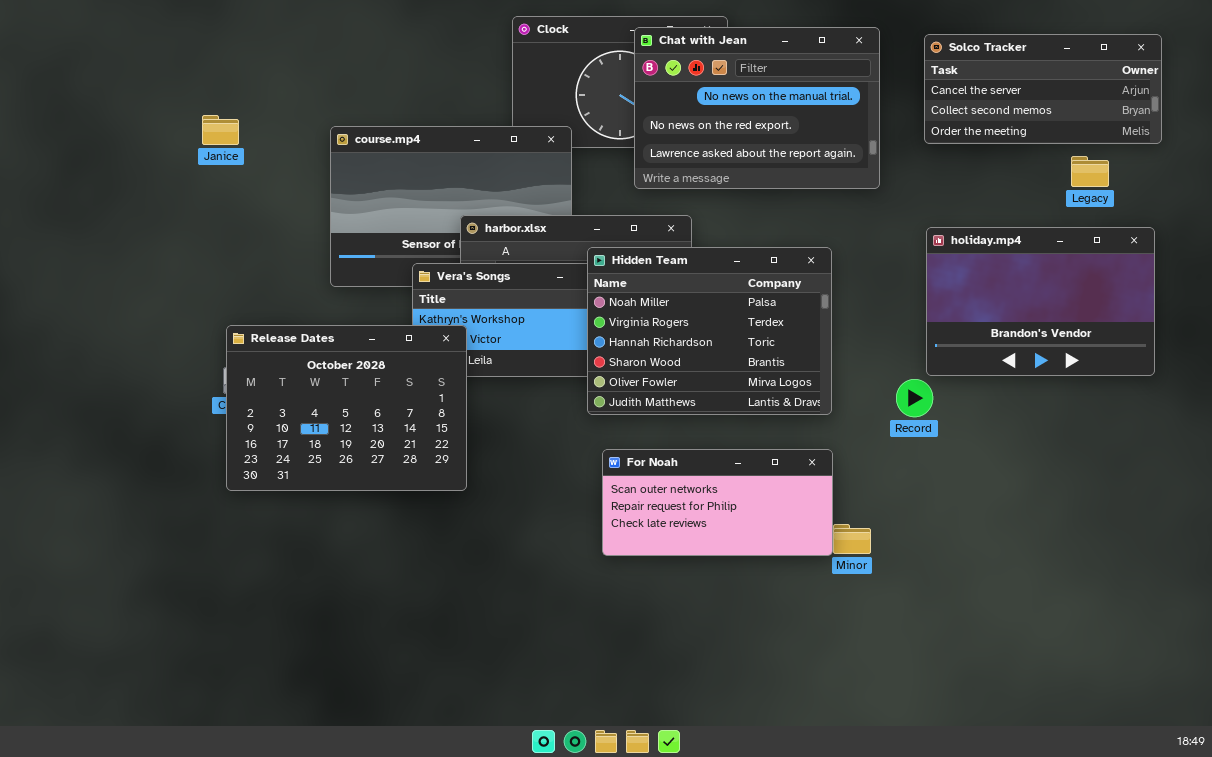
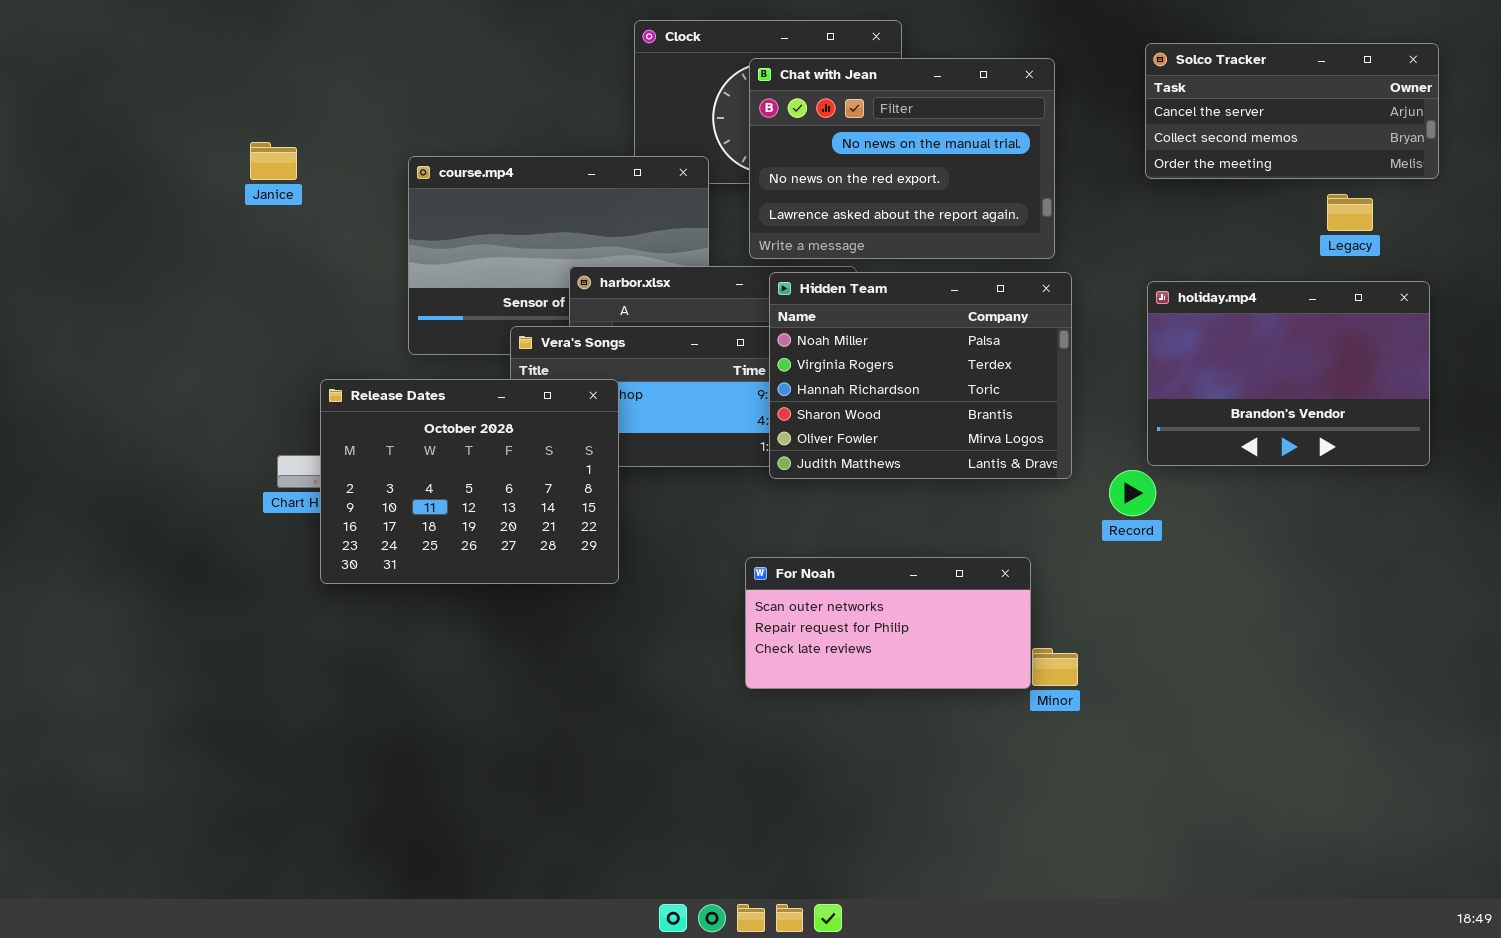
Chat with Jean: [634,27,880,189] -> [749,58,1055,259], moved
Hidden Team: [587,247,832,415] -> [769,272,1072,479], moved
Release Dates: [226,325,467,491] -> [320,379,619,584], moved

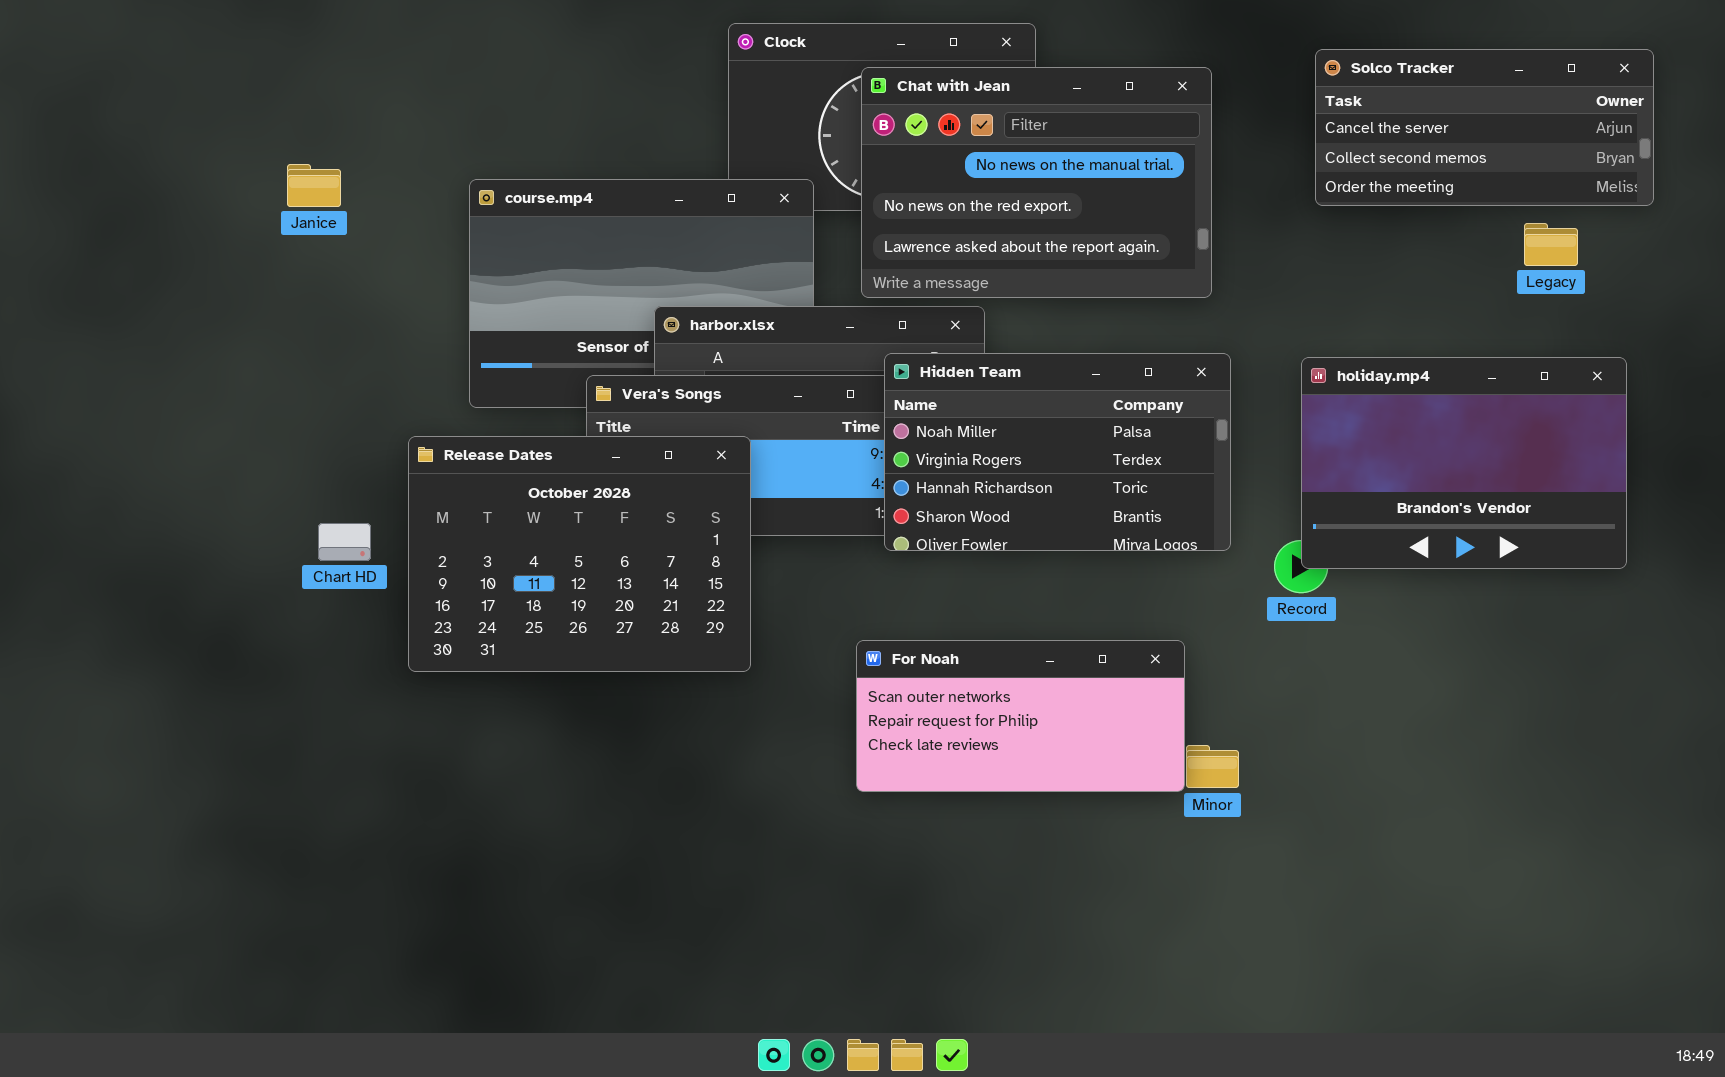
Hidden Team: [769,272,1072,479] -> [884,353,1231,551], resized
holiday.mp4: [1147,281,1430,466] -> [1301,357,1627,569], moved
Release Dates: [320,379,619,584] -> [408,436,751,672], moved

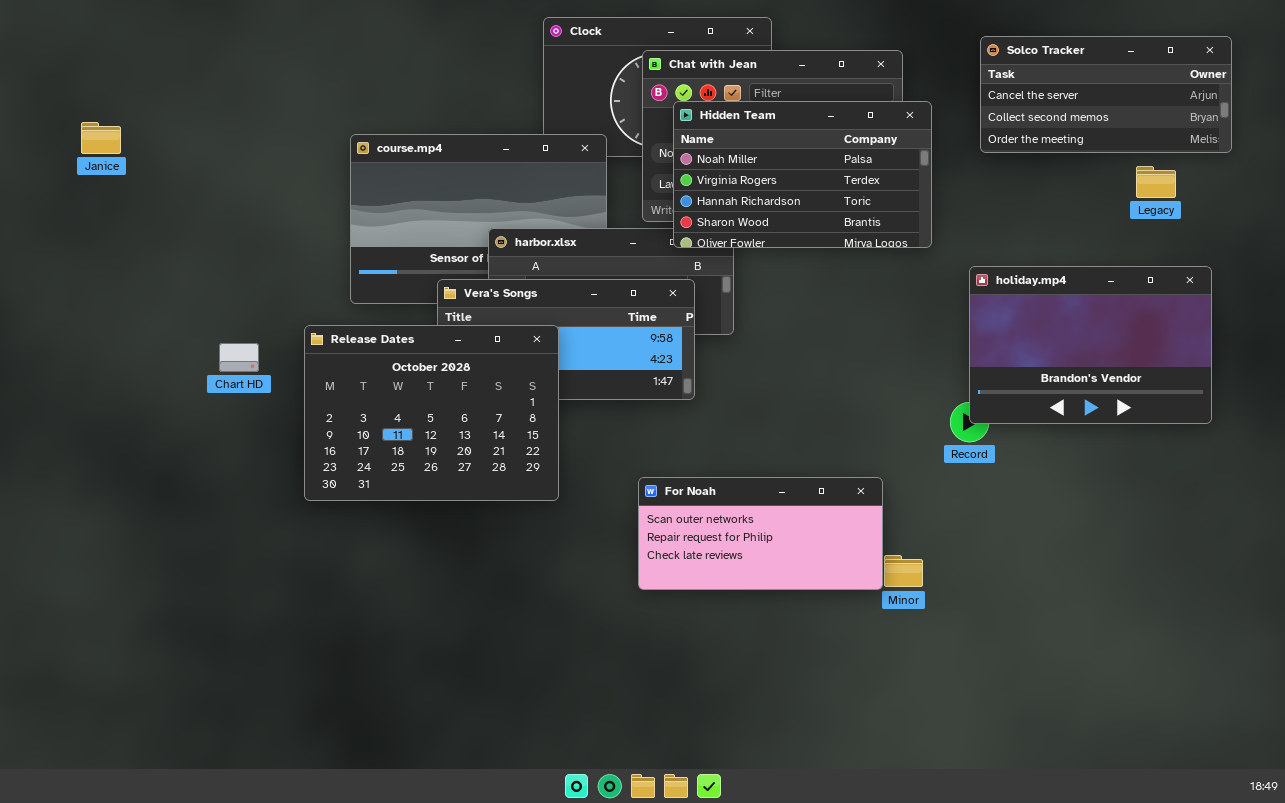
Janice: [287,164,341,207] -> [81,122,121,154], moved
Hidden Team: [884,353,1231,551] -> [673,101,932,248], moved
Chart HD: [318,523,371,561] -> [219,343,259,372], moved

